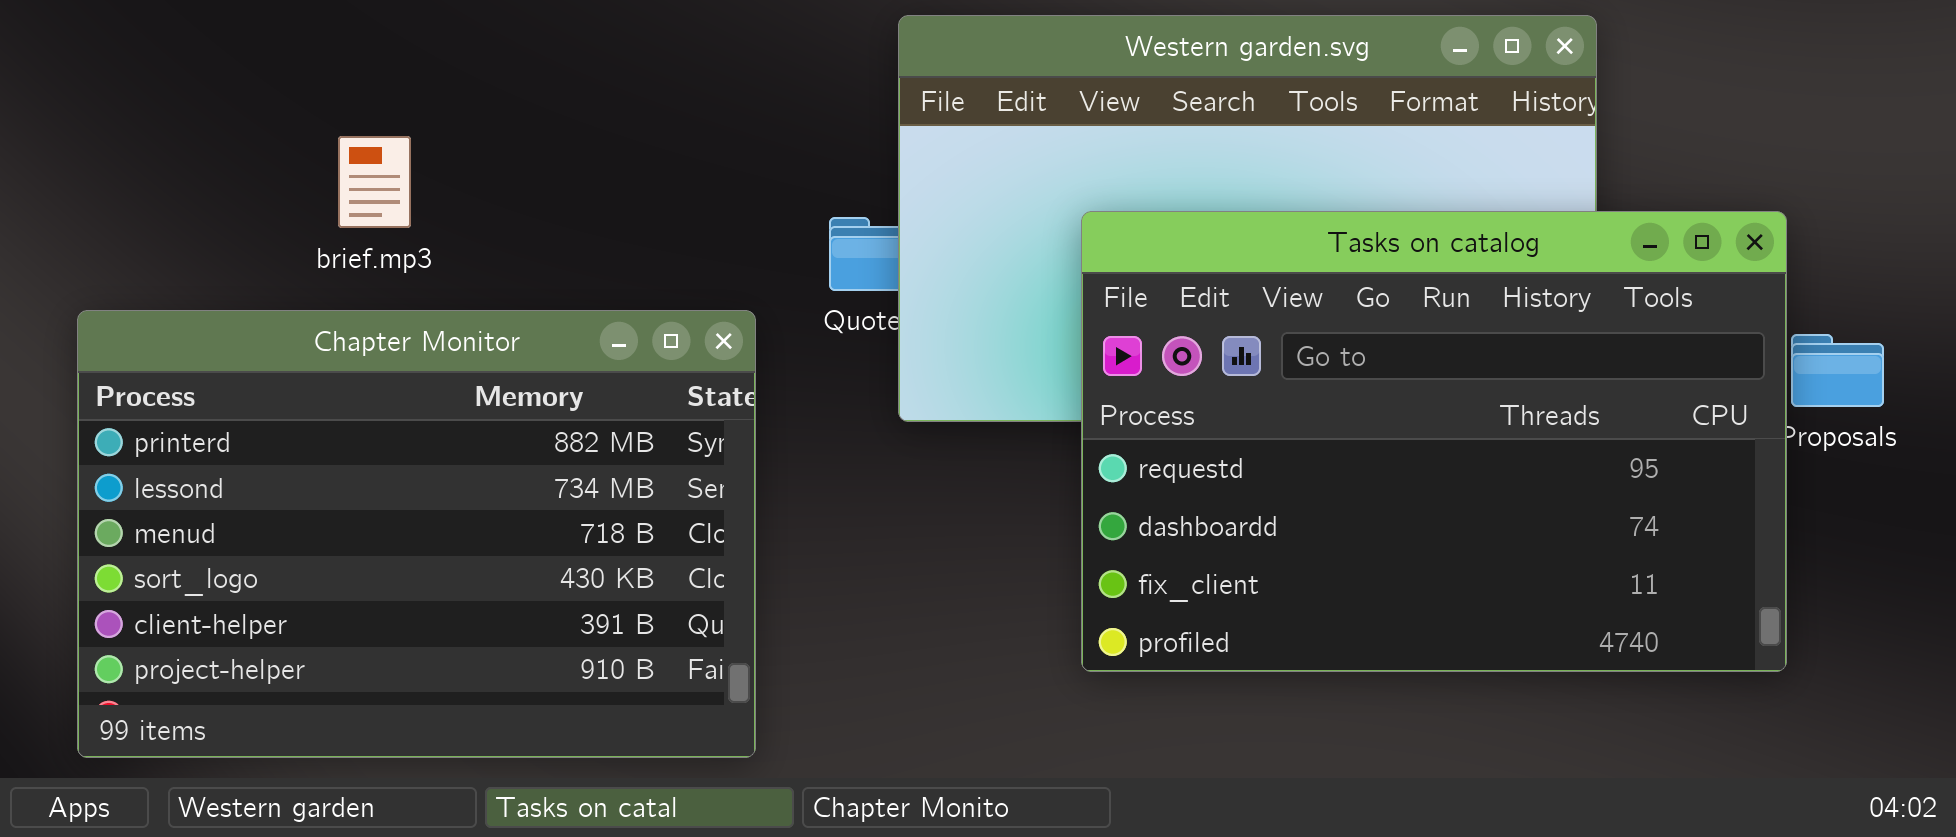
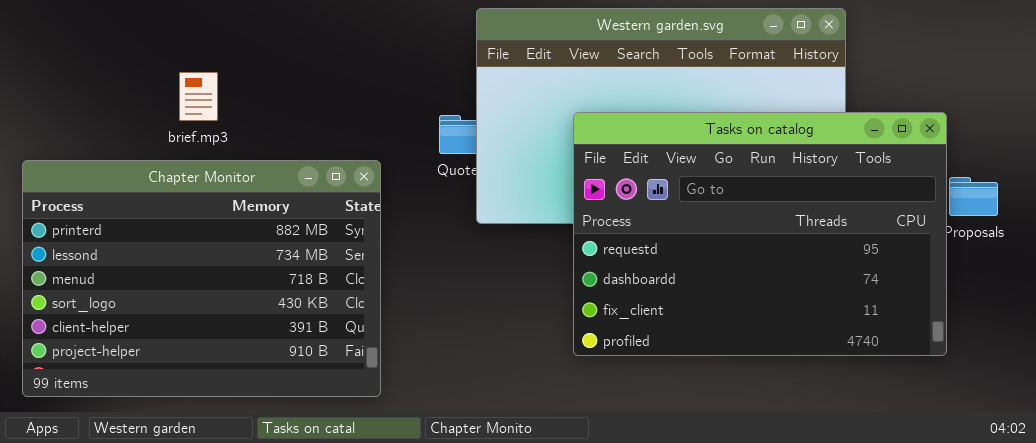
Chapter Monitor: [77,310,756,758] -> [22,160,381,397], moved

